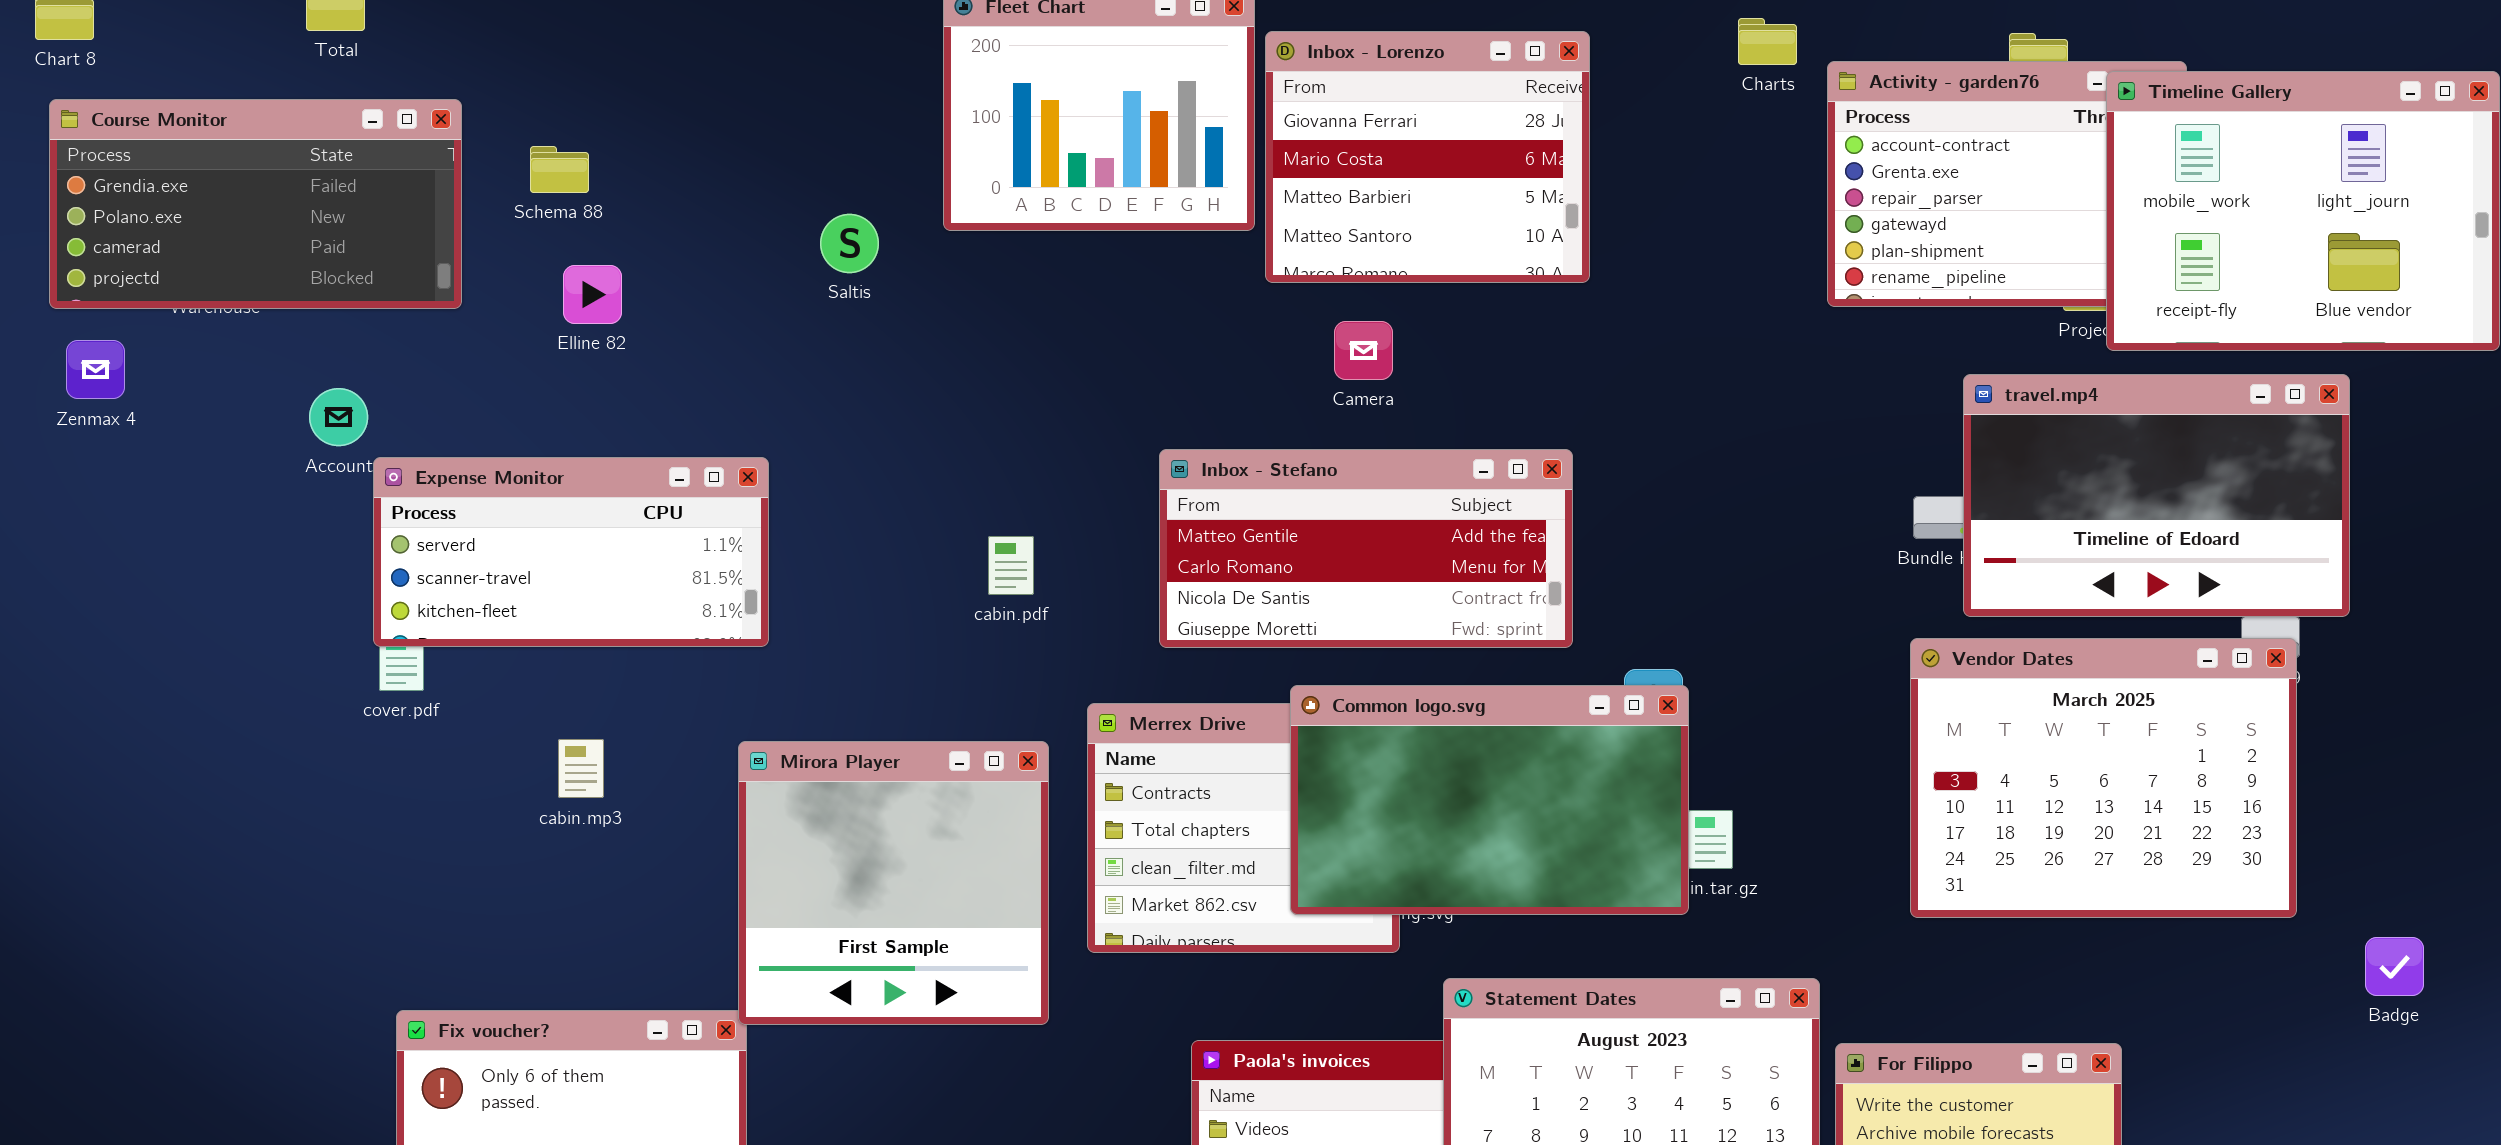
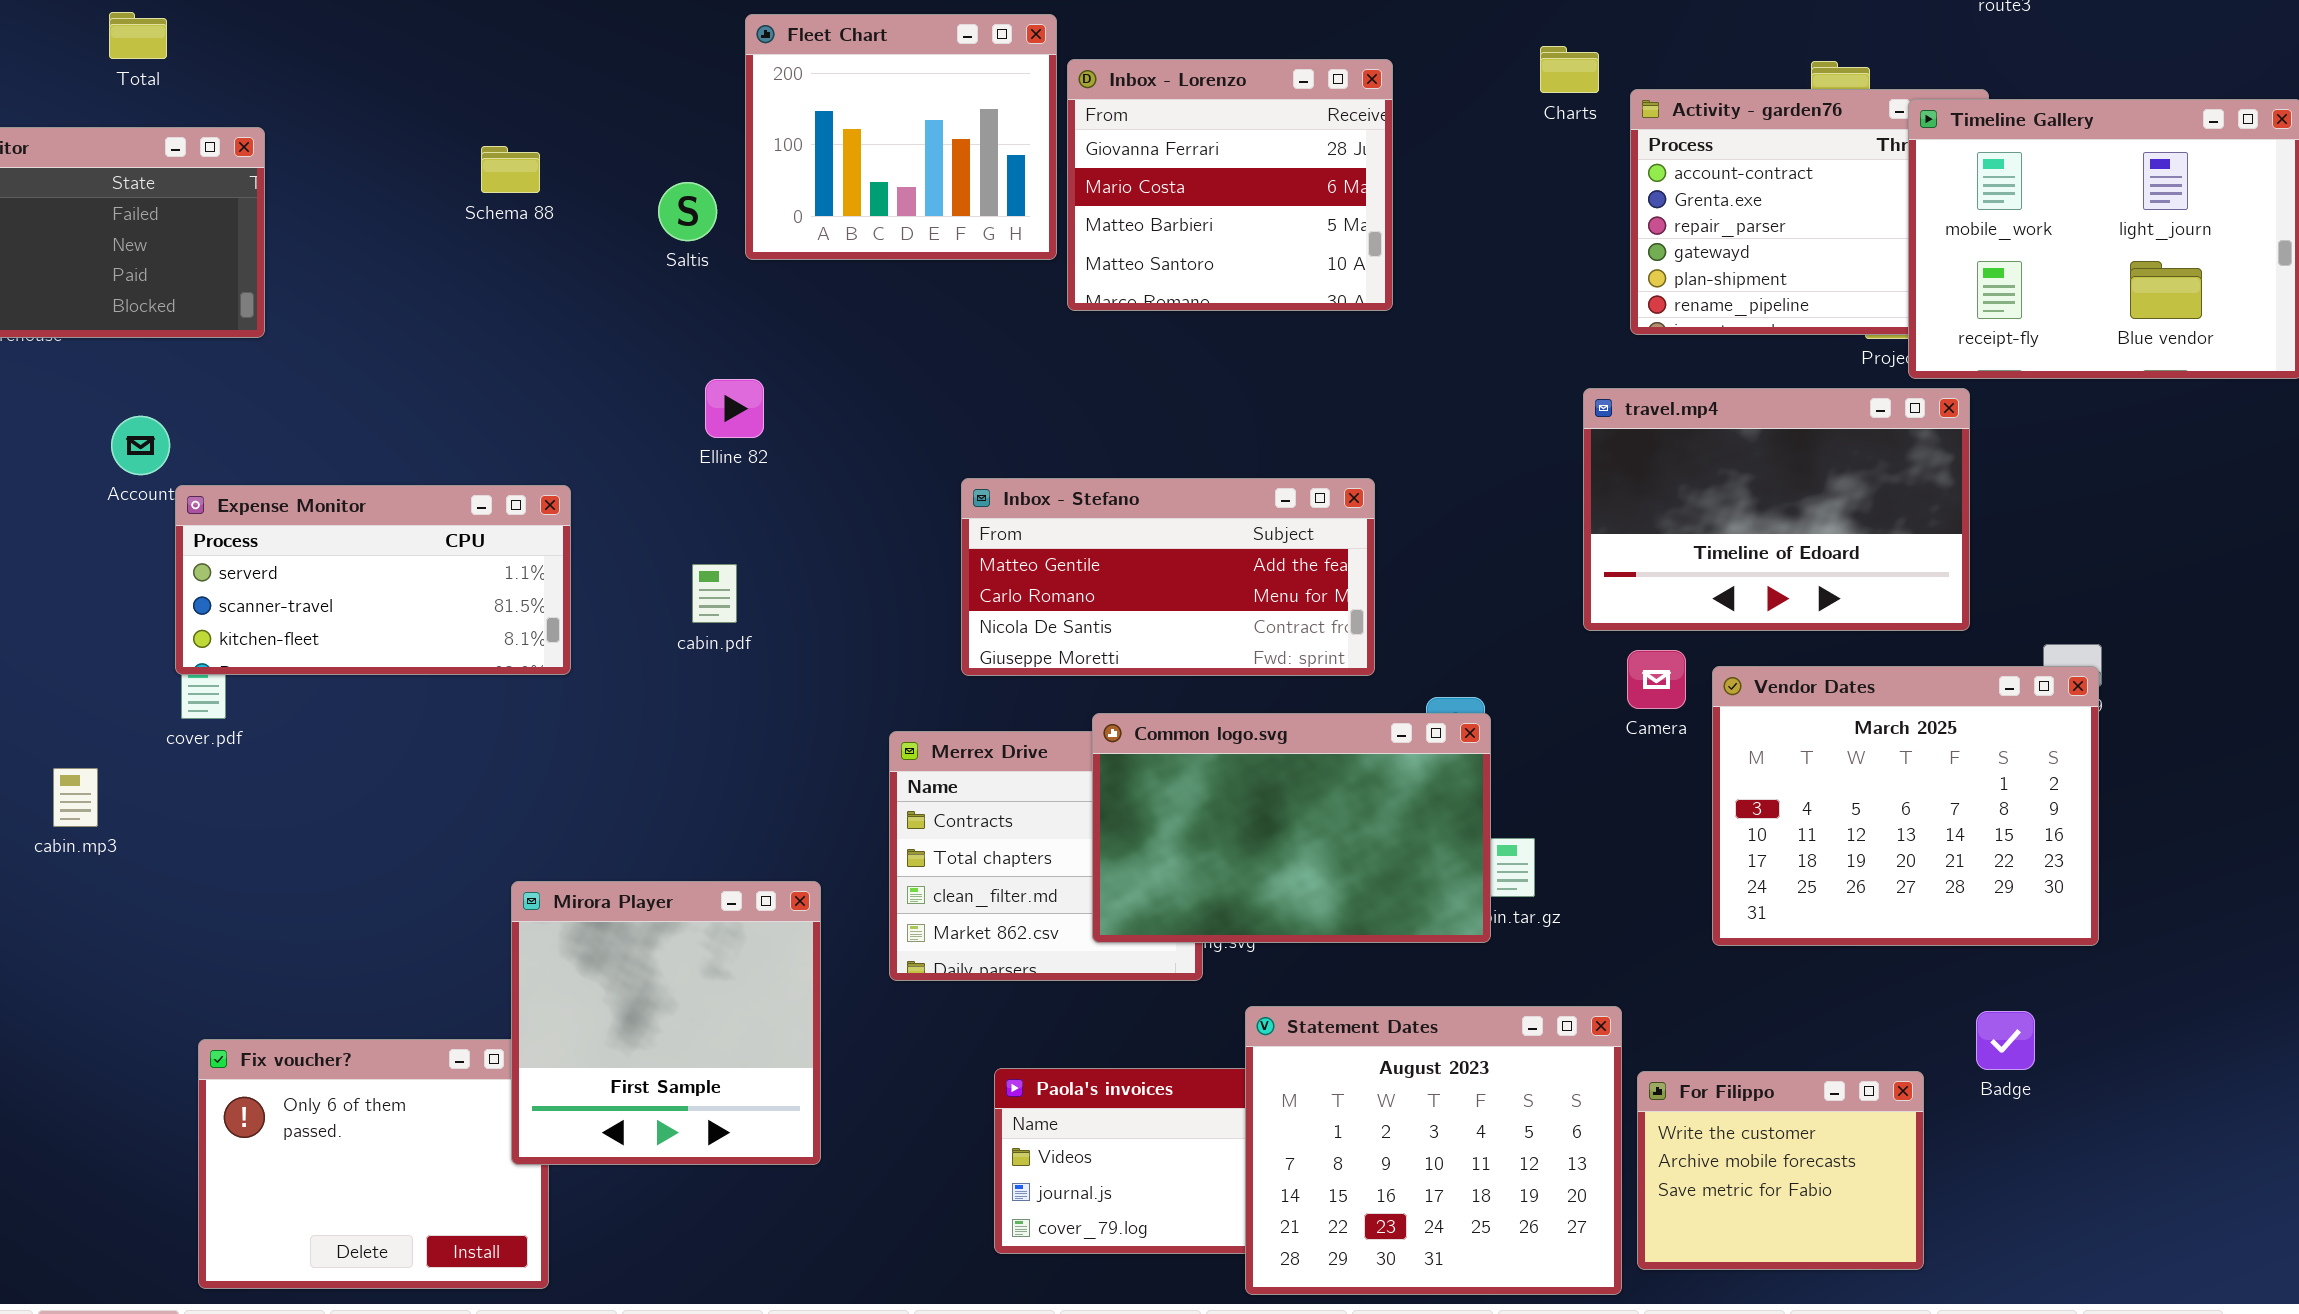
Schema 88: [530,146,589,193] -> [481,146,540,193], moved
Saltis: [820,214,879,273] -> [658,182,717,241], moved
Elline 82: [563,265,622,324] -> [705,379,764,438], moved
Camera: [1334,321,1393,380] -> [1627,650,1686,709], moved
travel.mp4: [1963,374,2350,617] -> [1583,388,1970,631], moved
cabin.pdf: [988,536,1034,595] -> [692,564,737,623], moved
cabin.mp3: [558,739,604,798] -> [53,768,98,827], moved
Mirora Player: [738,741,1049,1025] -> [511,881,821,1165], moved
Badge: [2365,937,2424,996] -> [1976,1011,2035,1070], moved

